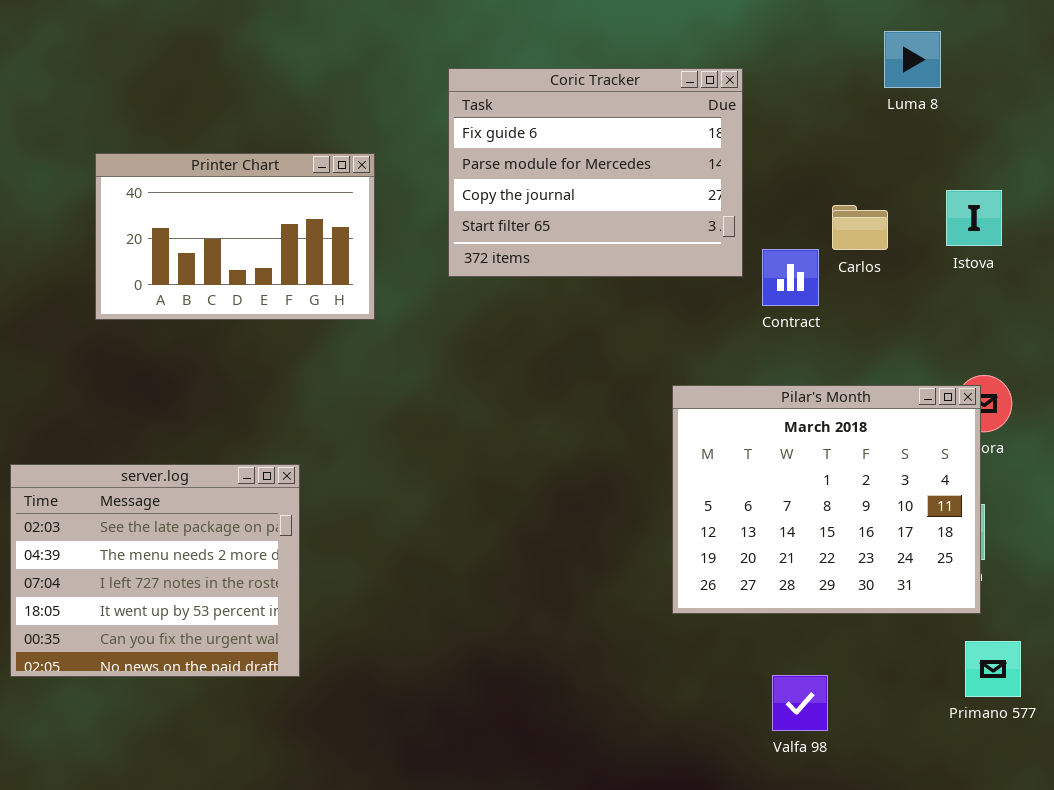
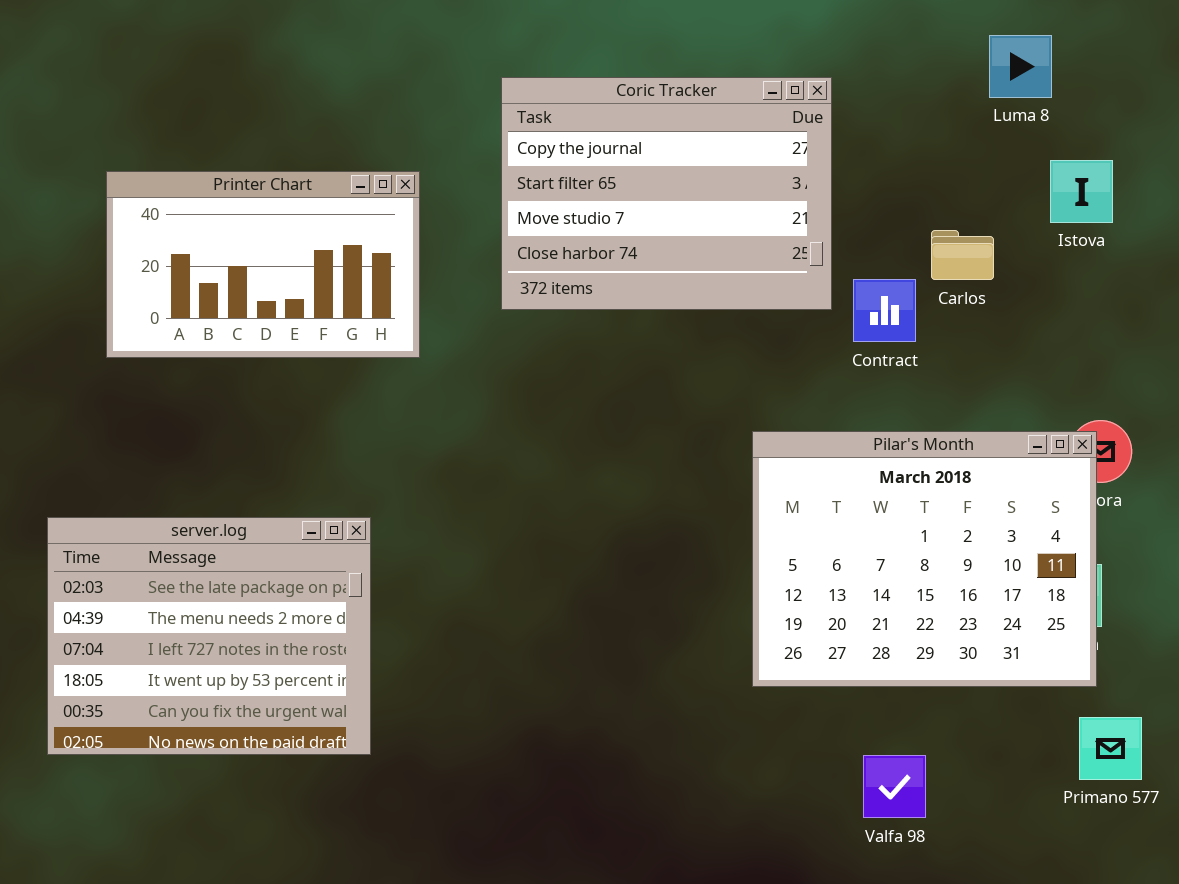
Coric Tracker: [448,68,743,277] -> [501,77,832,310], scrolled down 2 rows
Istova: [946,190,1002,246] -> [1050,160,1113,223], moved
server.log: [10,464,300,677] -> [47,517,371,755], moved

